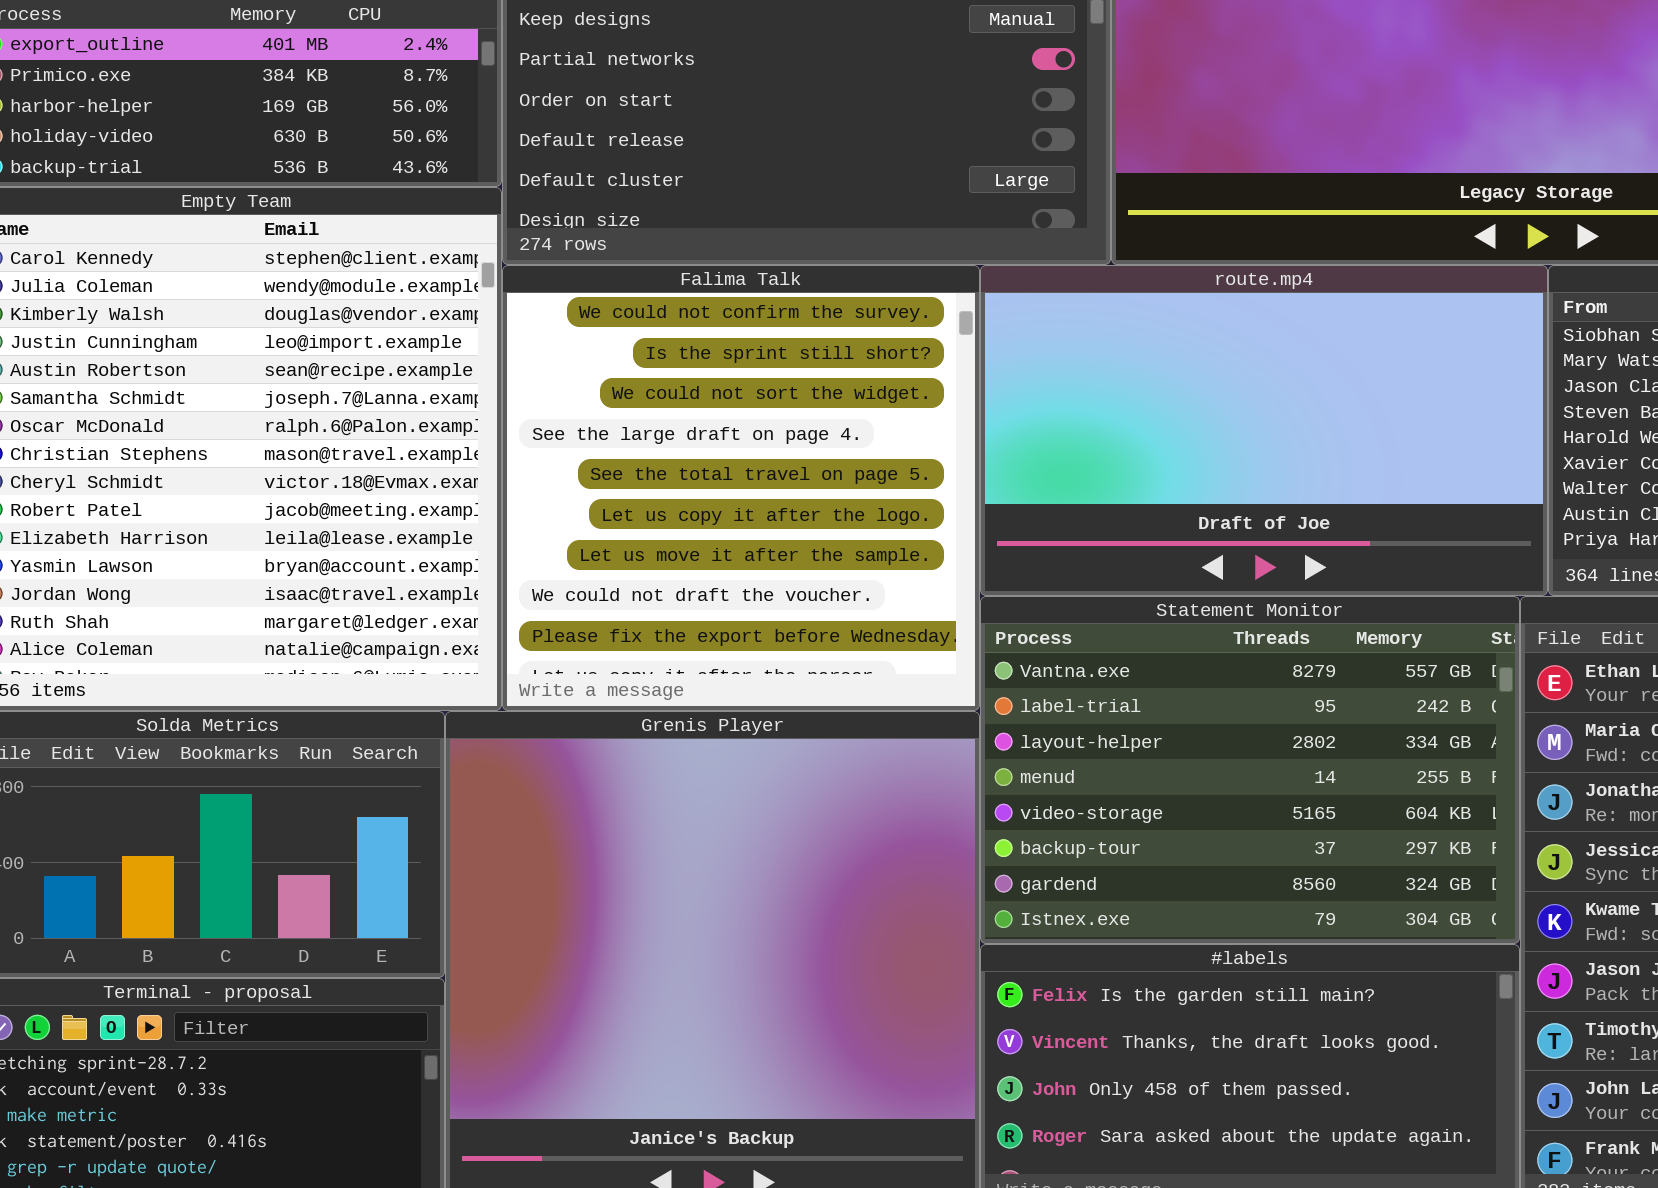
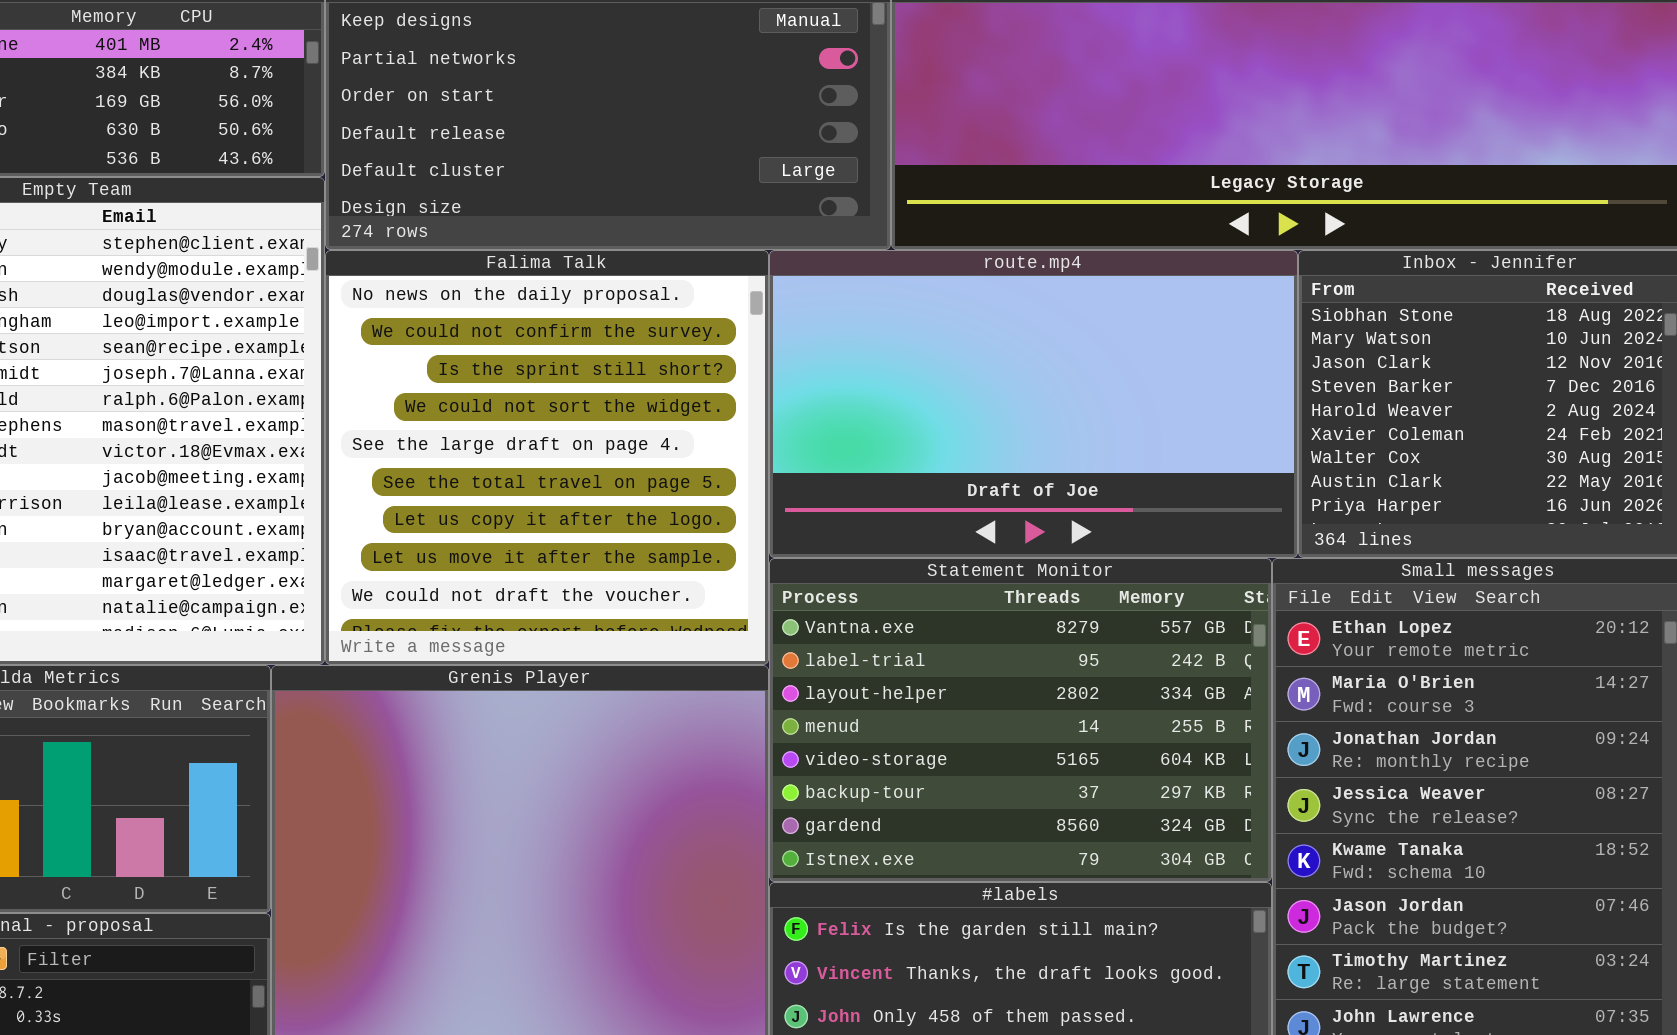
Falima Talk: [502,265,980,711] -> [325,250,769,665], scrolled up 1 row

